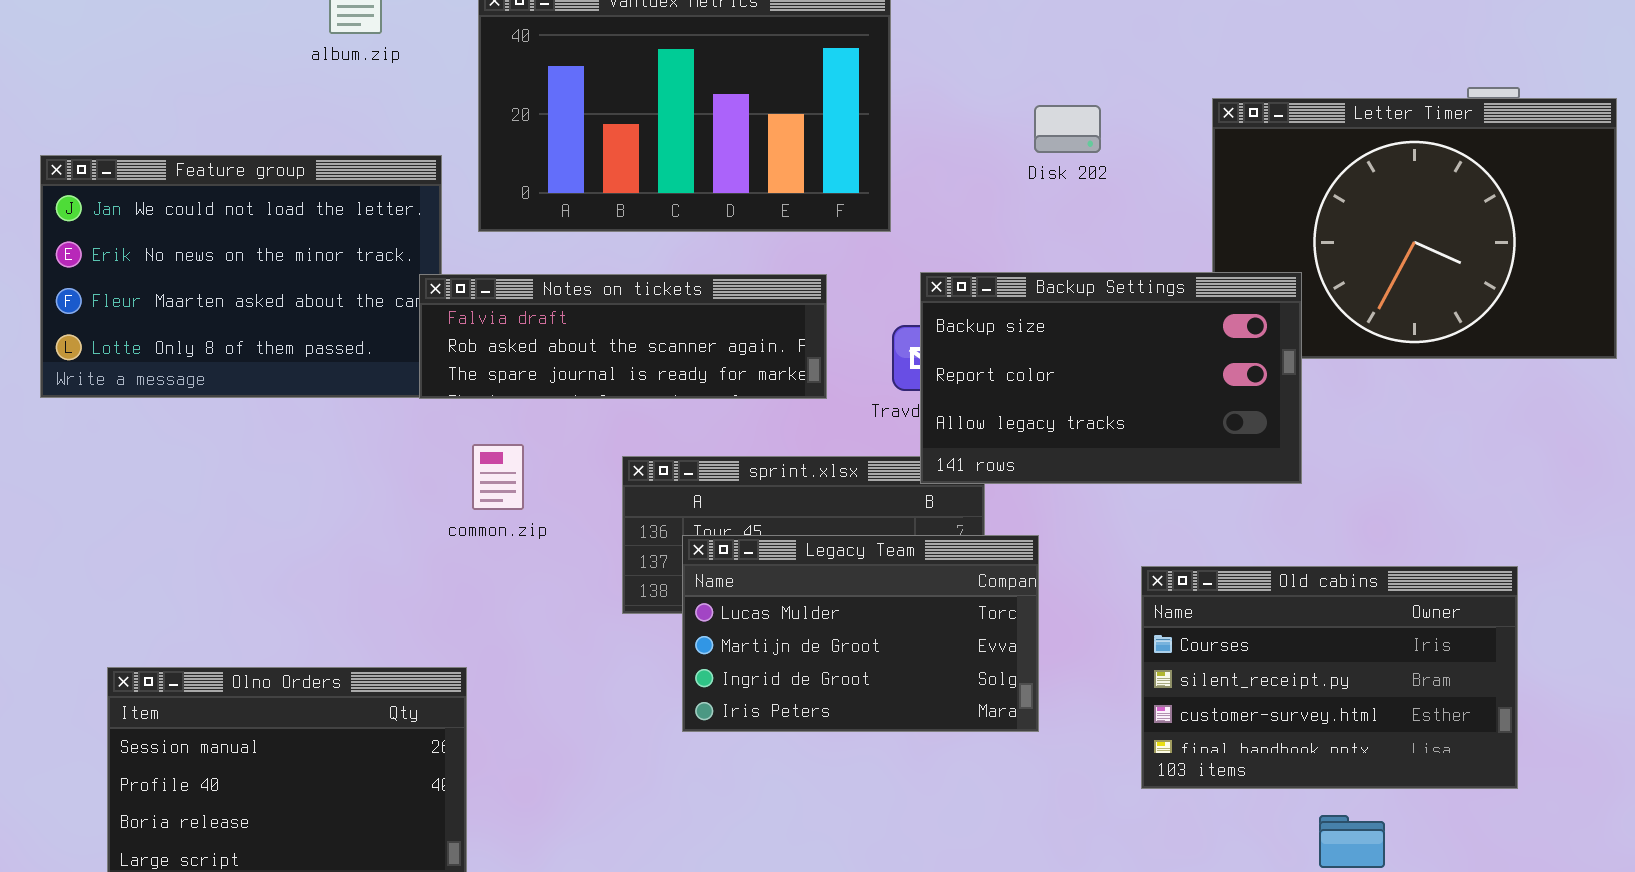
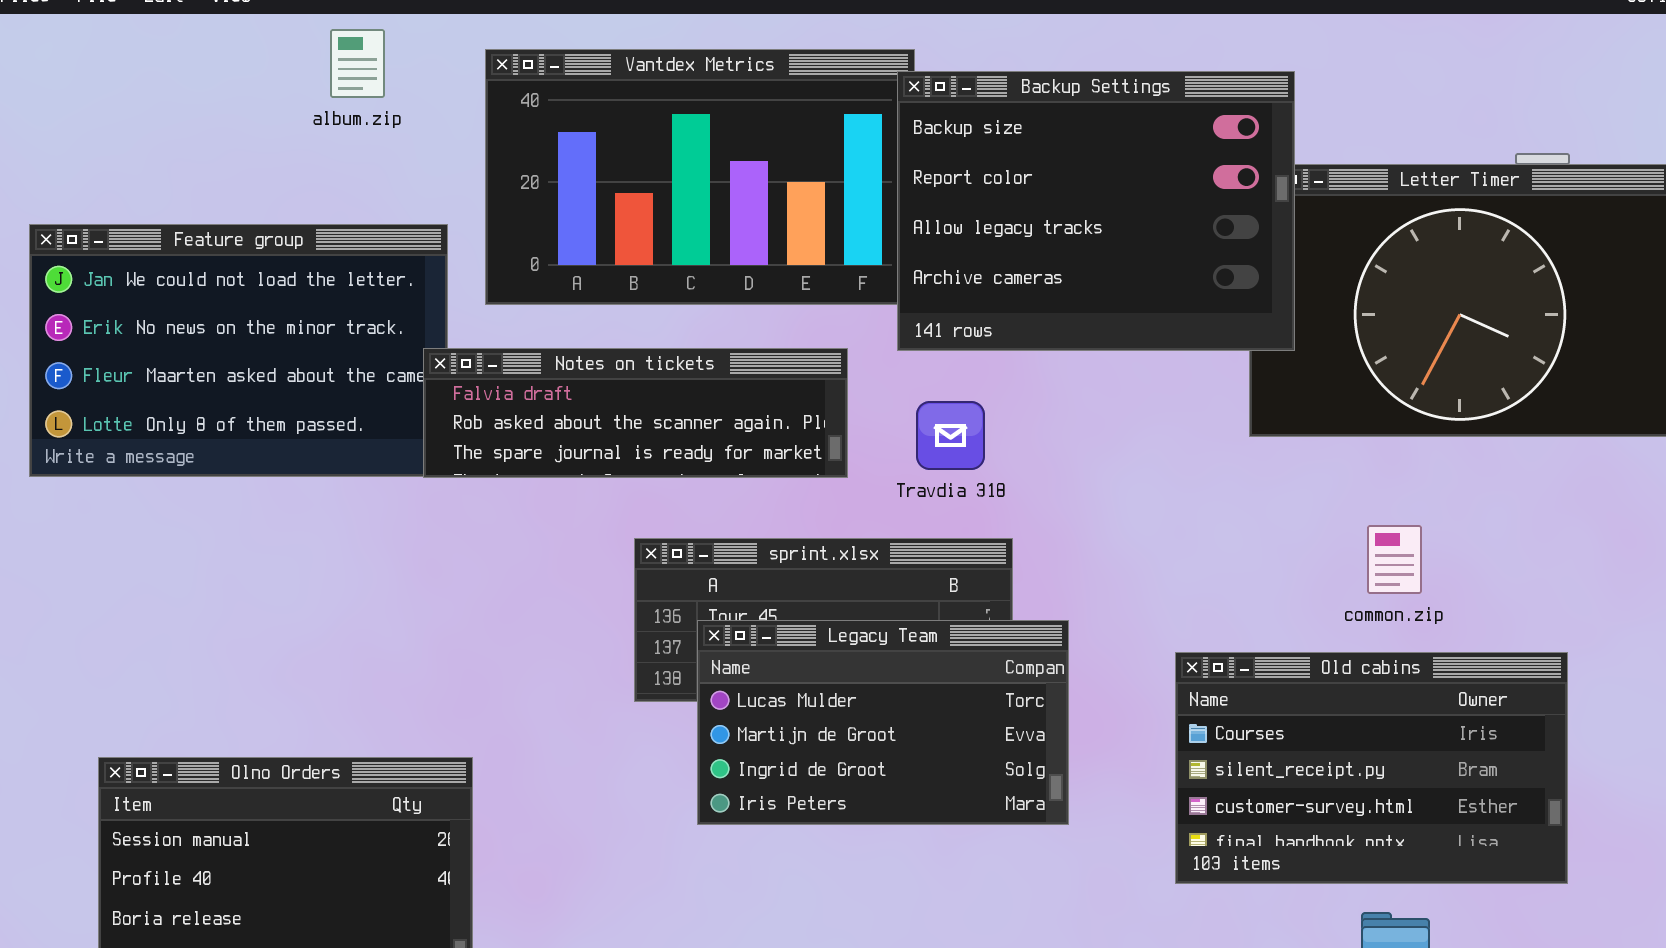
Backup Settings: [920,272,1302,484] -> [897,71,1295,351], moved, resized
common.zip: [472,444,524,510] -> [1367,525,1422,594], moved

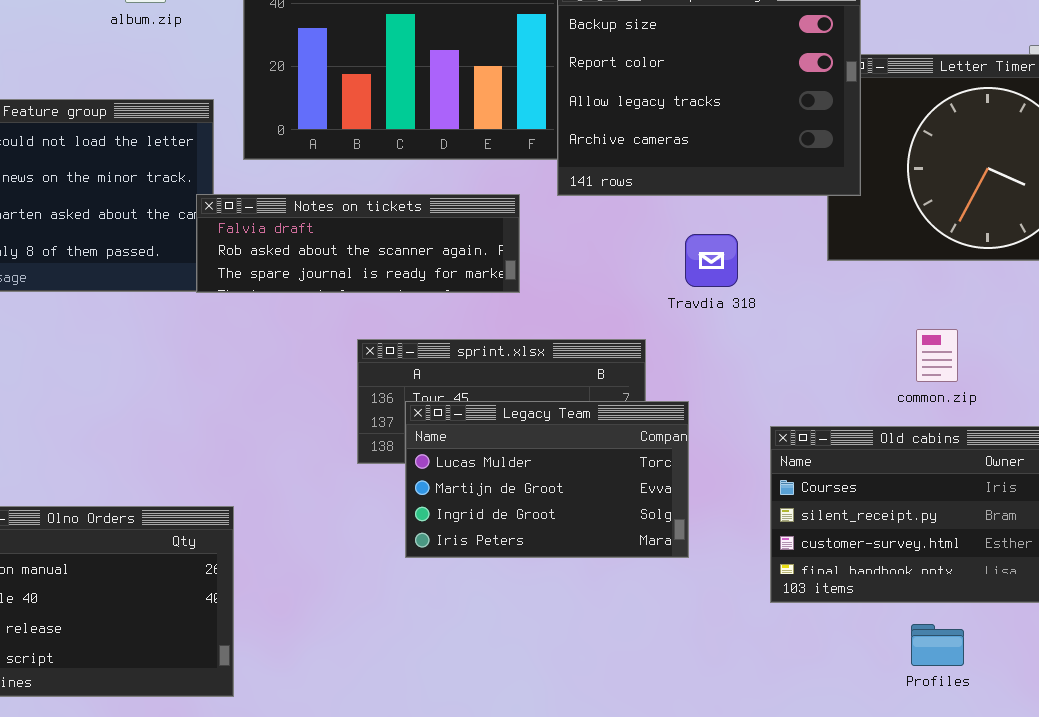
Travdia 318: [916,401,985,470] -> [685,234,738,287], moved

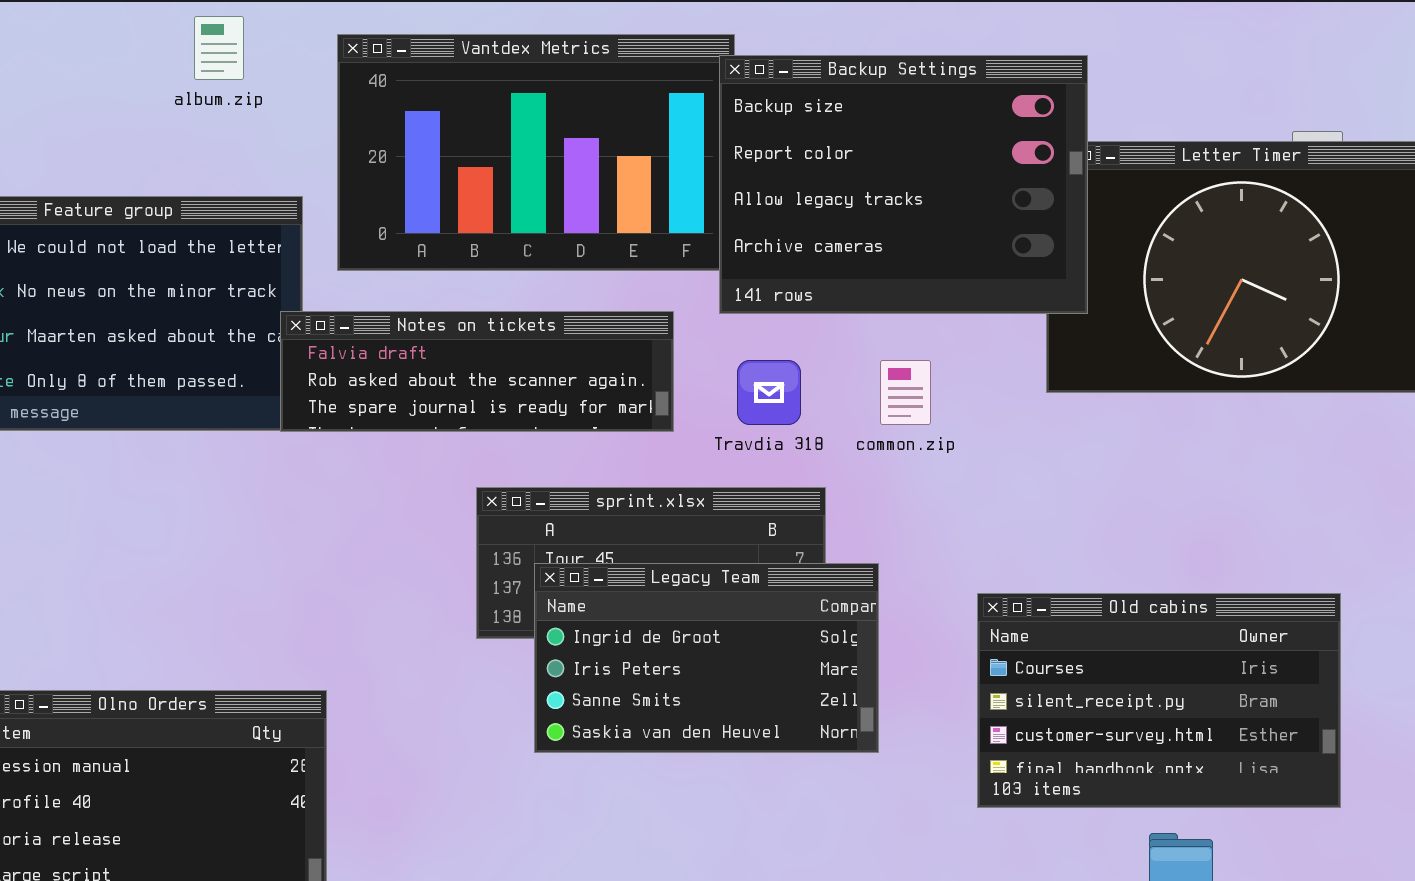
Travdia 318: [685,234,738,287] -> [737,360,801,425], moved
common.zip: [916,329,958,382] -> [880,360,931,425], moved
Legacy Team: [405,401,689,558] -> [534,563,879,753], scrolled down 2 rows

